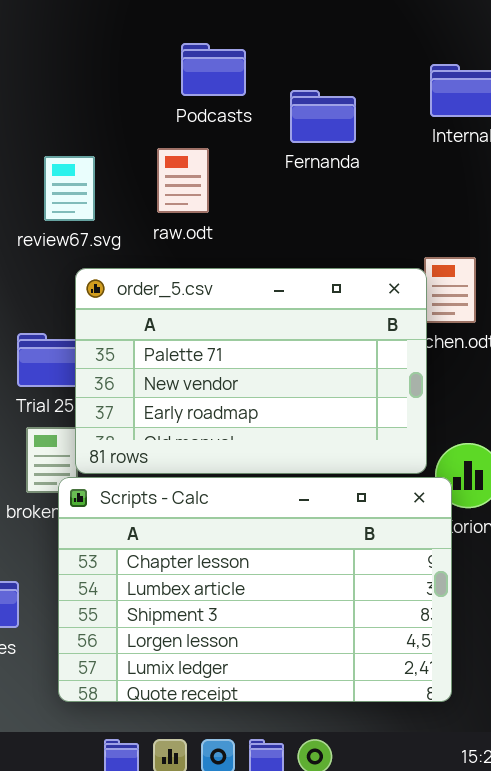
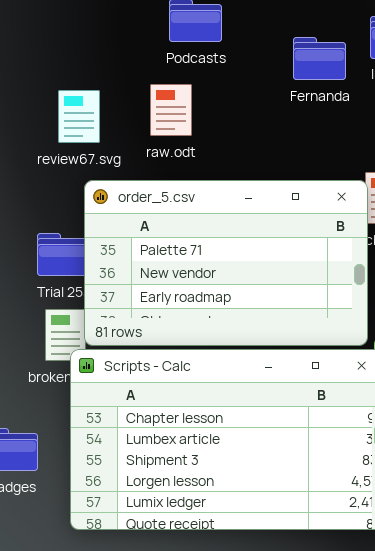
Fernanda: [290,90,356,143] -> [293,37,346,80], moved

